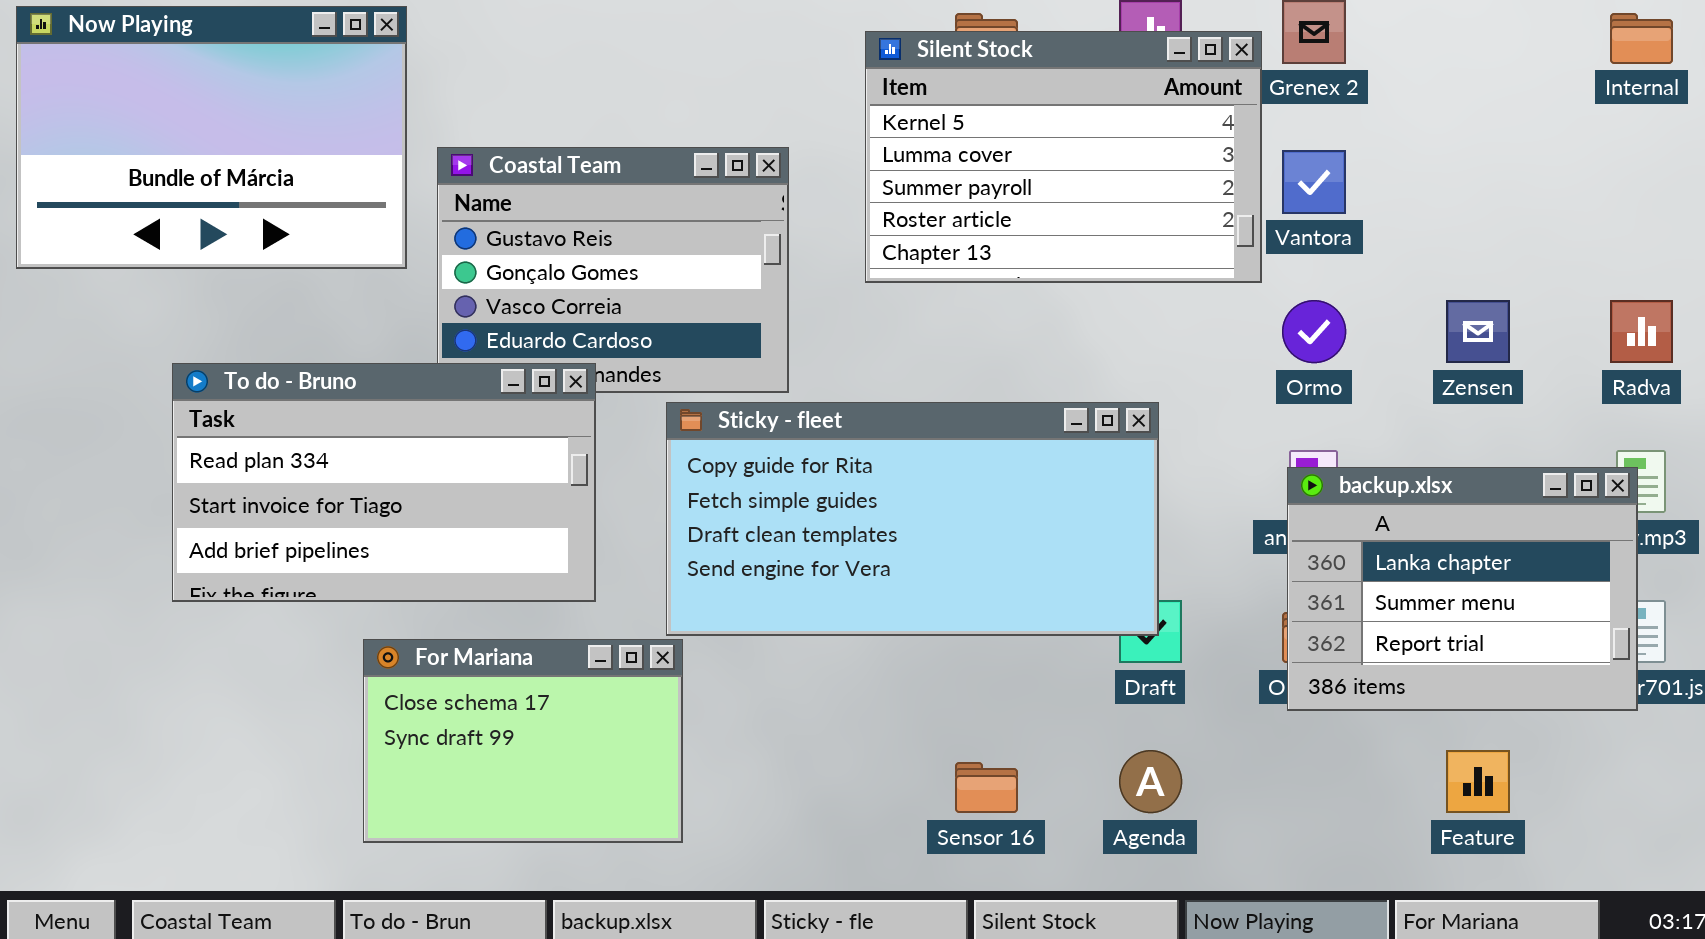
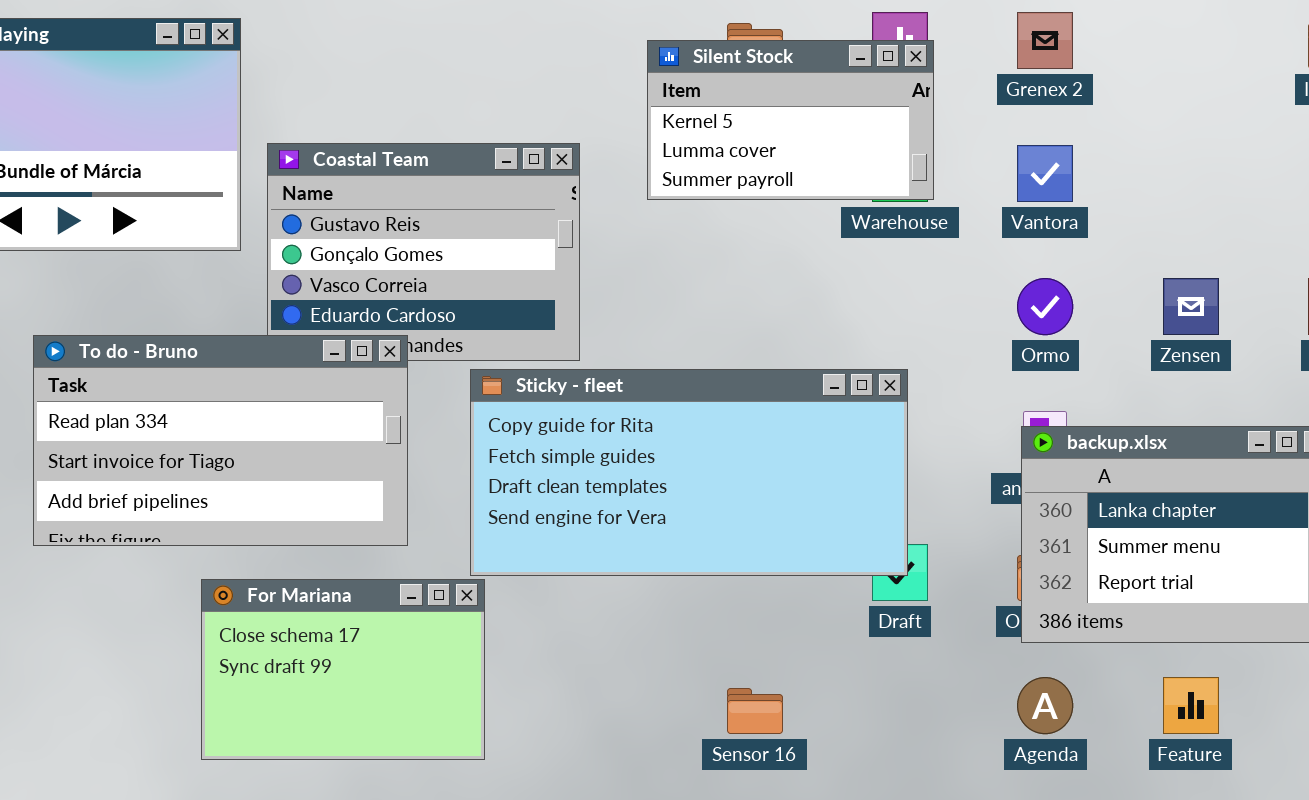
Silent Stock: [865,31,1262,283] -> [647,40,934,200], resized
Agenda: [1119,750,1182,813] -> [1017,677,1073,734], moved

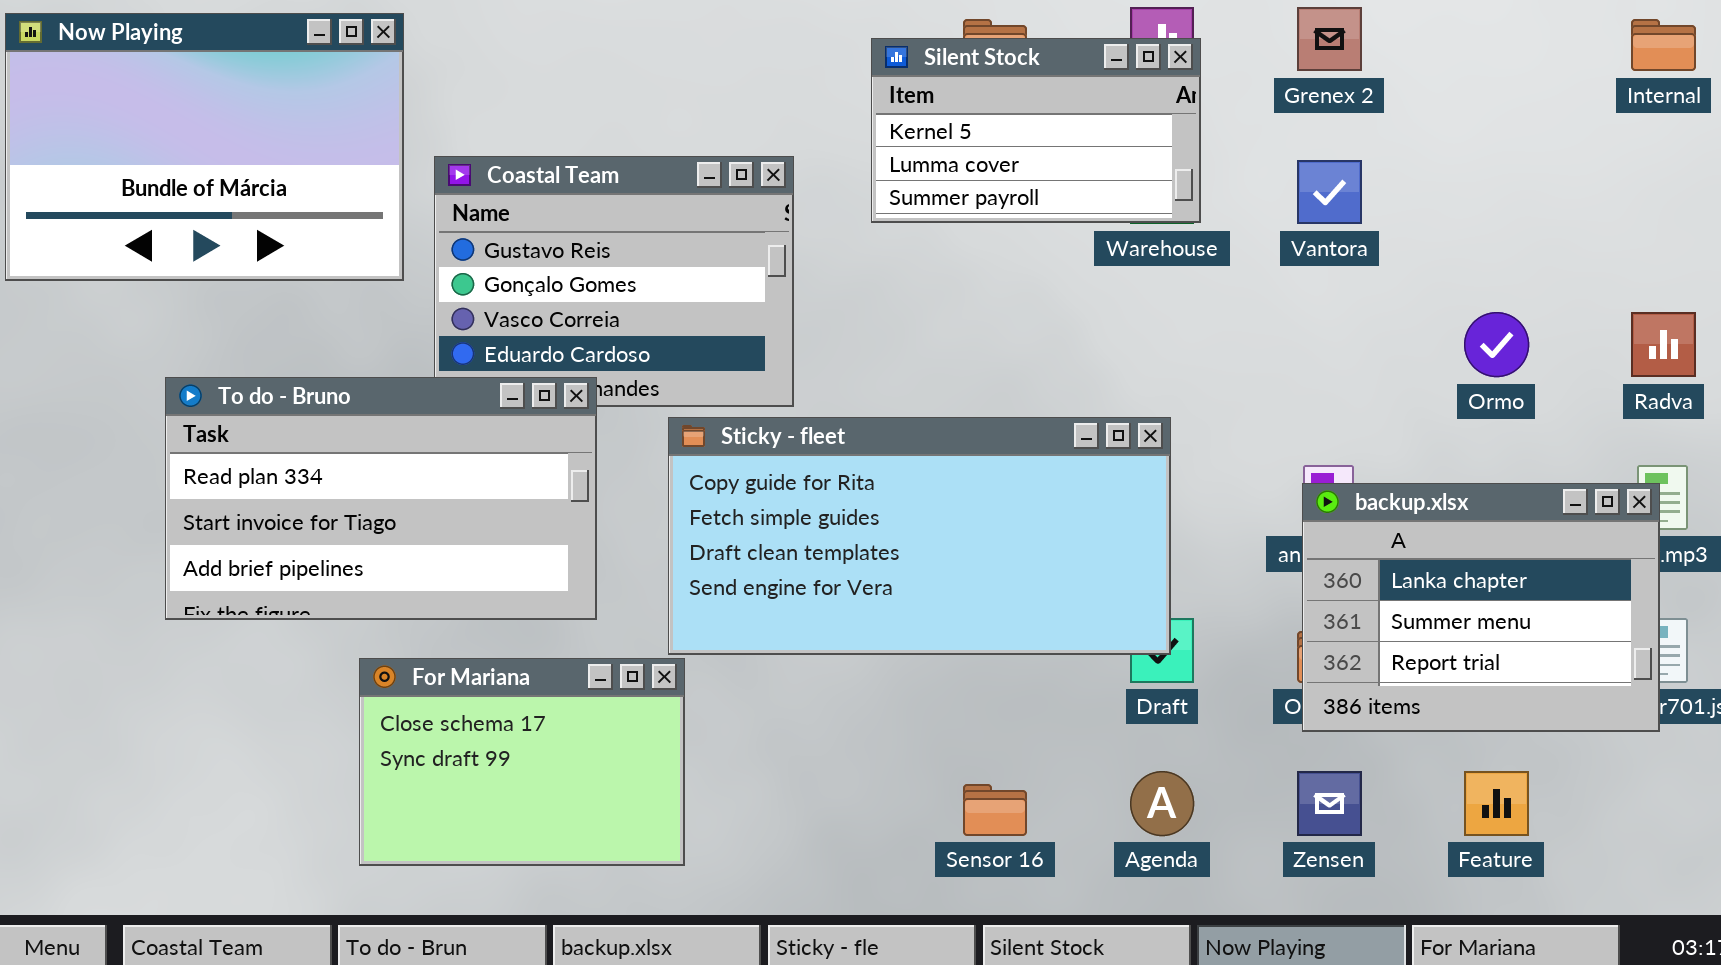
Ormo: [1017,278,1073,335] -> [1464,312,1529,377], moved
Zensen: [1163,278,1219,335] -> [1297,771,1362,836], moved
Agenda: [1017,677,1073,734] -> [1130,771,1194,836], moved

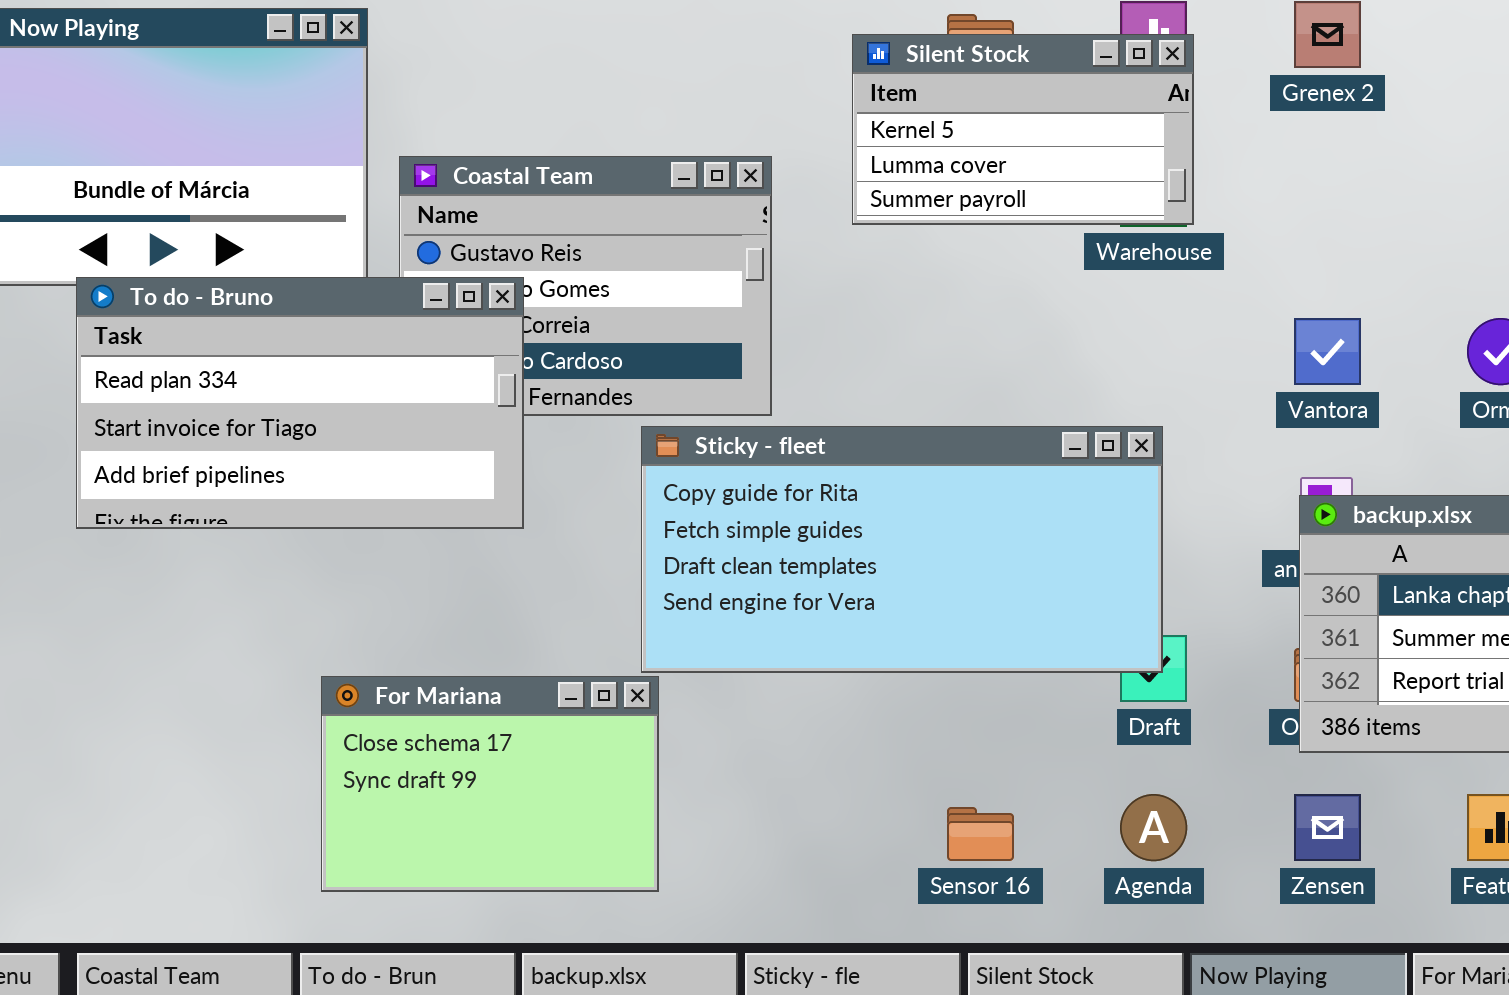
Vantora: [1297,160,1362,224] -> [1294,318,1361,385], moved
To do - Bruno: [165,377,597,620] -> [76,277,524,529], moved

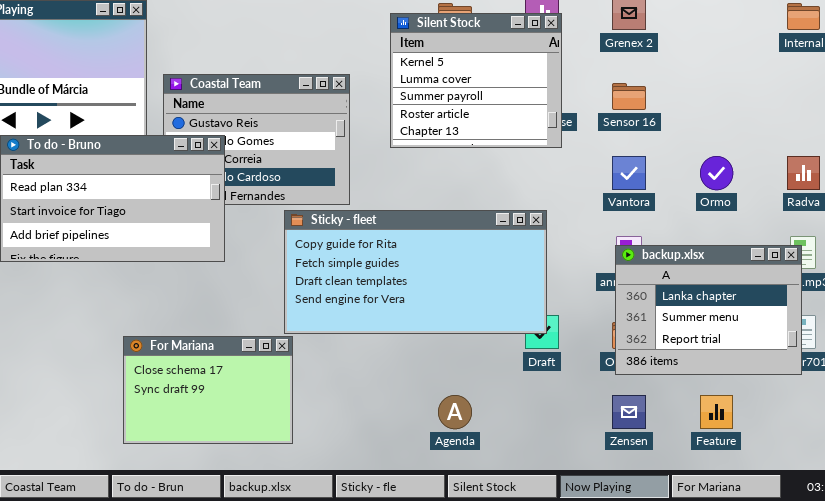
Silent Stock: [852,34,1194,225] -> [390,13,562,148], resized
Agenda: [1120,794,1187,861] -> [438,395,472,429], moved
Sensor 16: [947,807,1014,861] -> [612,83,646,110], moved

